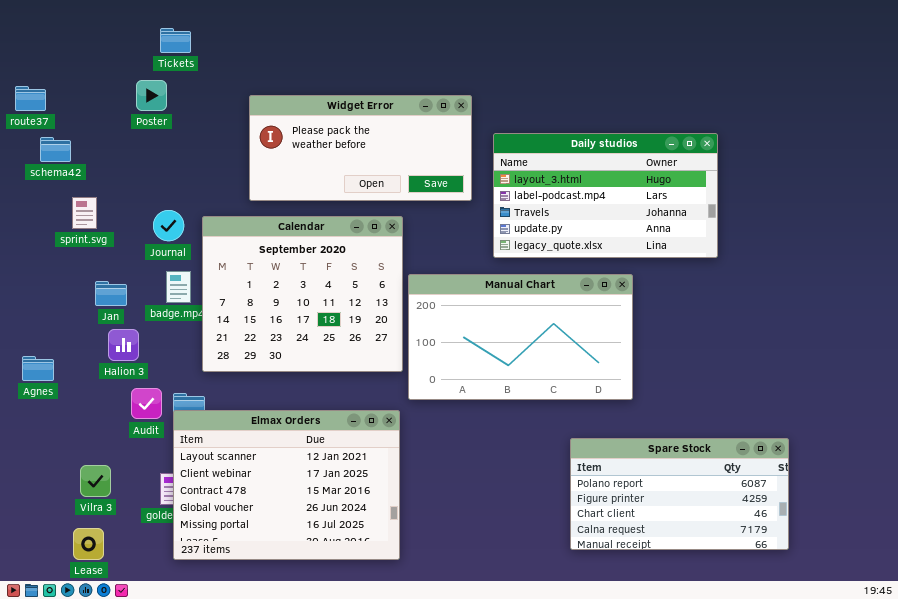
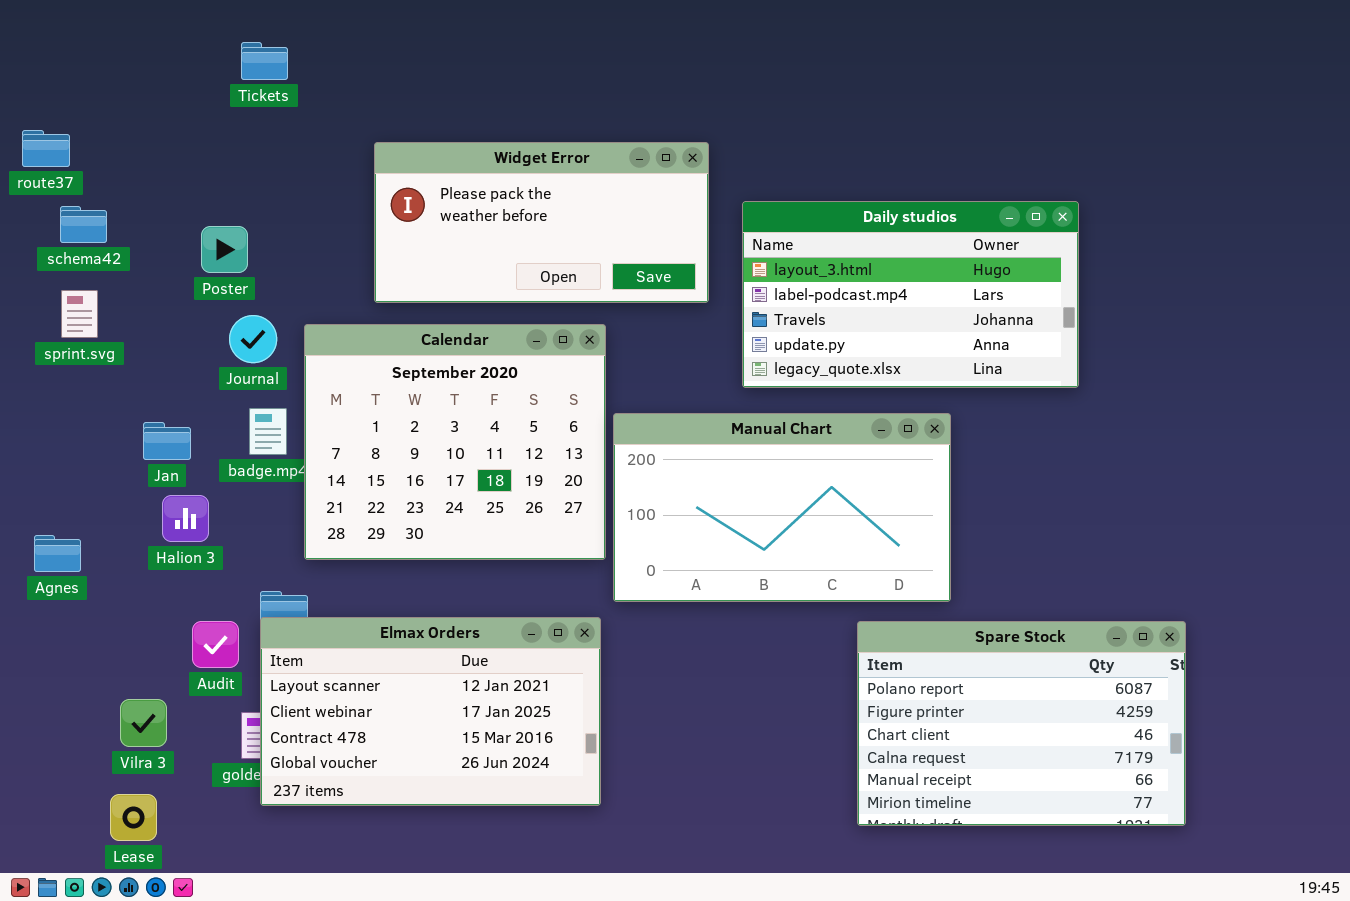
Poster: [136,80,167,111] -> [201,226,248,273], moved
sprint.svg: [72,197,97,229] -> [61,290,98,338], moved
Audit: [131,388,162,419] -> [192,621,239,668], moved
Elmax Orders: [173,410,400,560] -> [260,617,601,806], resized
Spare Stock: [570,438,789,550] -> [857,621,1186,826], resized

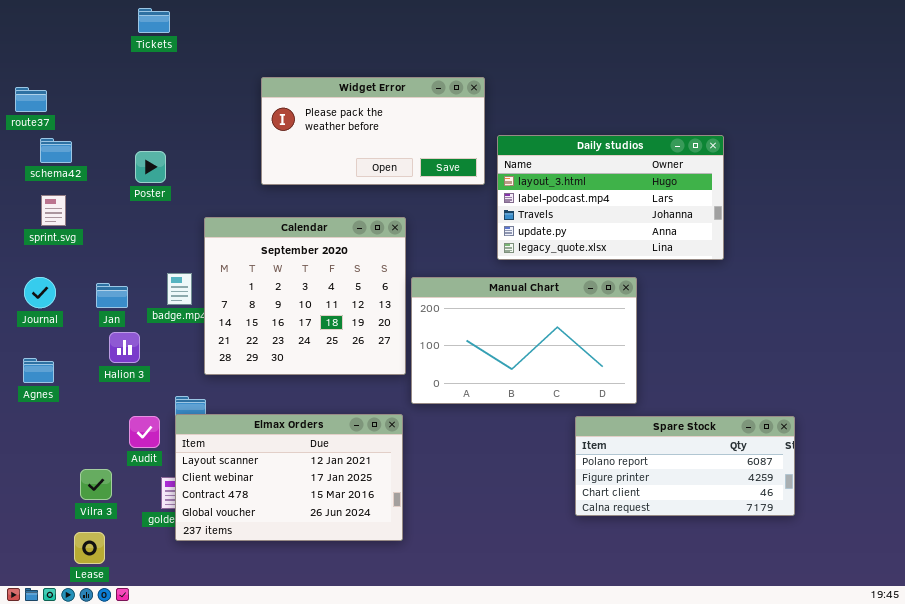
Tickets: [241,42,288,80] -> [138,8,170,33], moved
Widget Error: [374,142,709,303] -> [261,77,485,185], moved
Journal: [229,315,277,363] -> [24,277,56,308], moved
Spare Stock: [857,621,1186,826] -> [575,416,795,516], resized

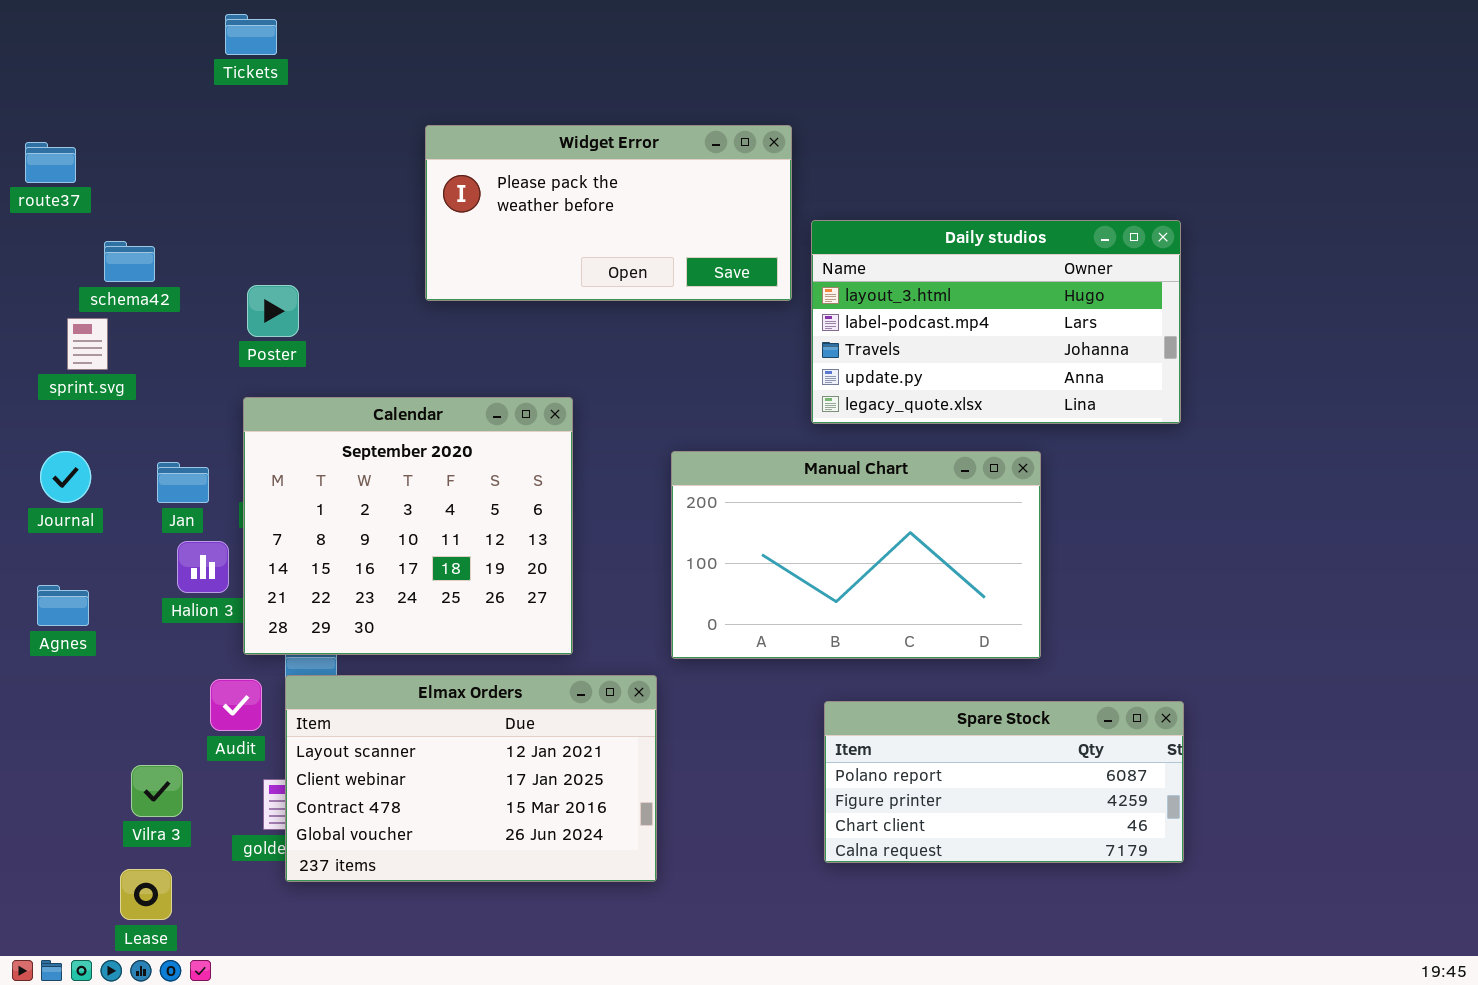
schema42: [40,138,72,163] -> [104,241,155,282], moved
Poster: [135,151,166,183] -> [247,285,299,337], moved
Calendar: [204,217,406,375] -> [243,397,573,655], moved
Spare Stock: [575,416,795,516] -> [824,701,1184,863], moved

